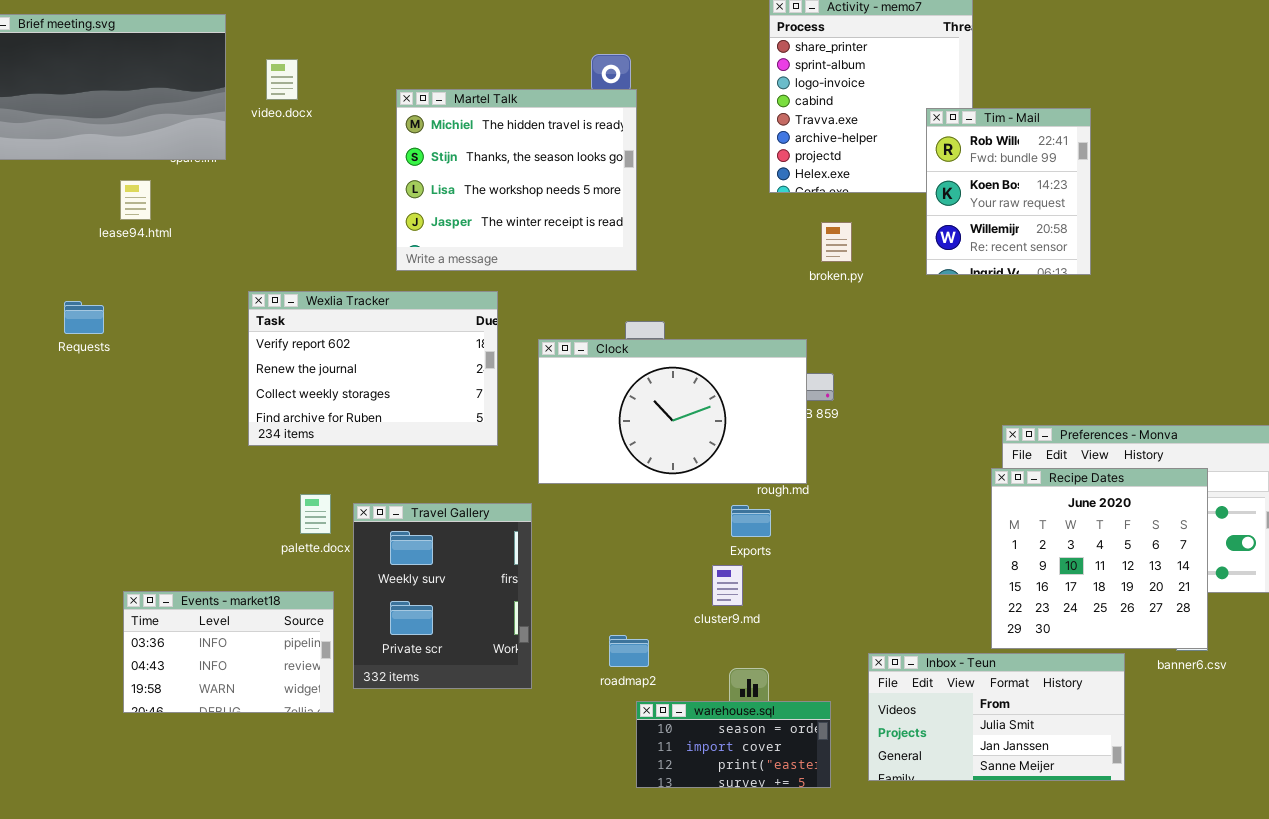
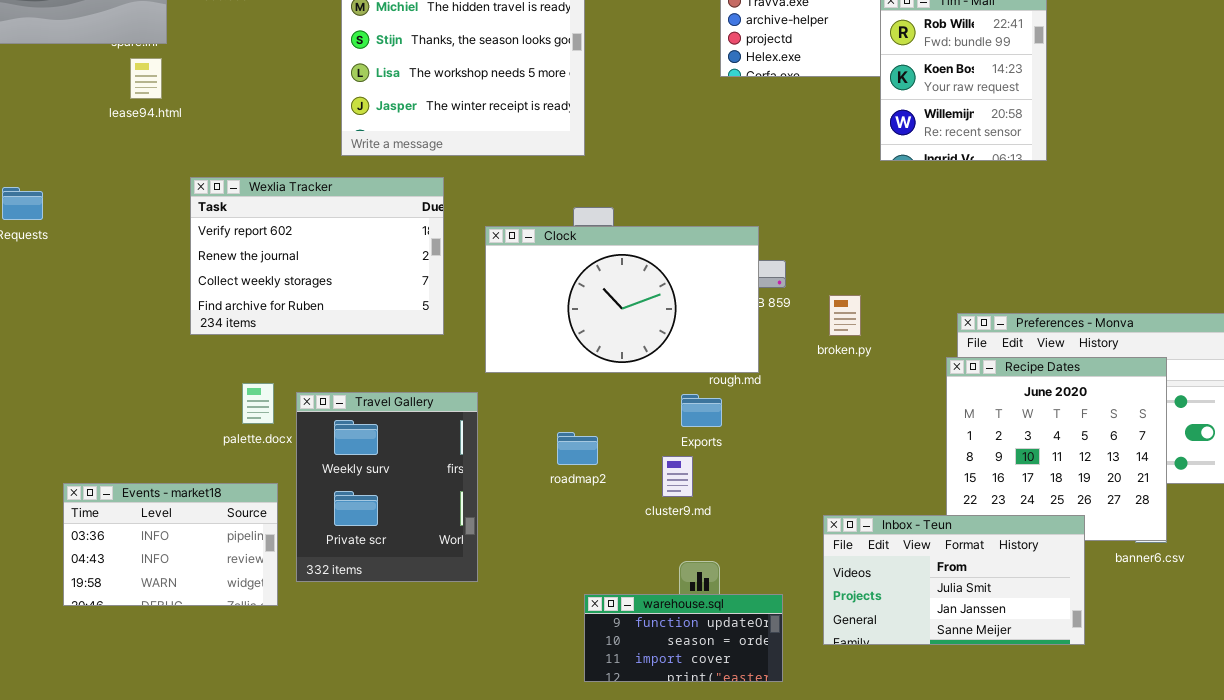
lease94.html: [120,180,151,220] -> [130,58,162,99], moved
broken.py: [821,222,852,262] -> [829,295,861,336], moved
roadmap2: [609,635,649,667] -> [557,432,598,465], moved
Inbox - Teun: [868,653,1125,781] -> [823,515,1085,645], moved
warehouse.sql: [636,701,831,788] -> [584,594,783,682], scrolled up 1 row

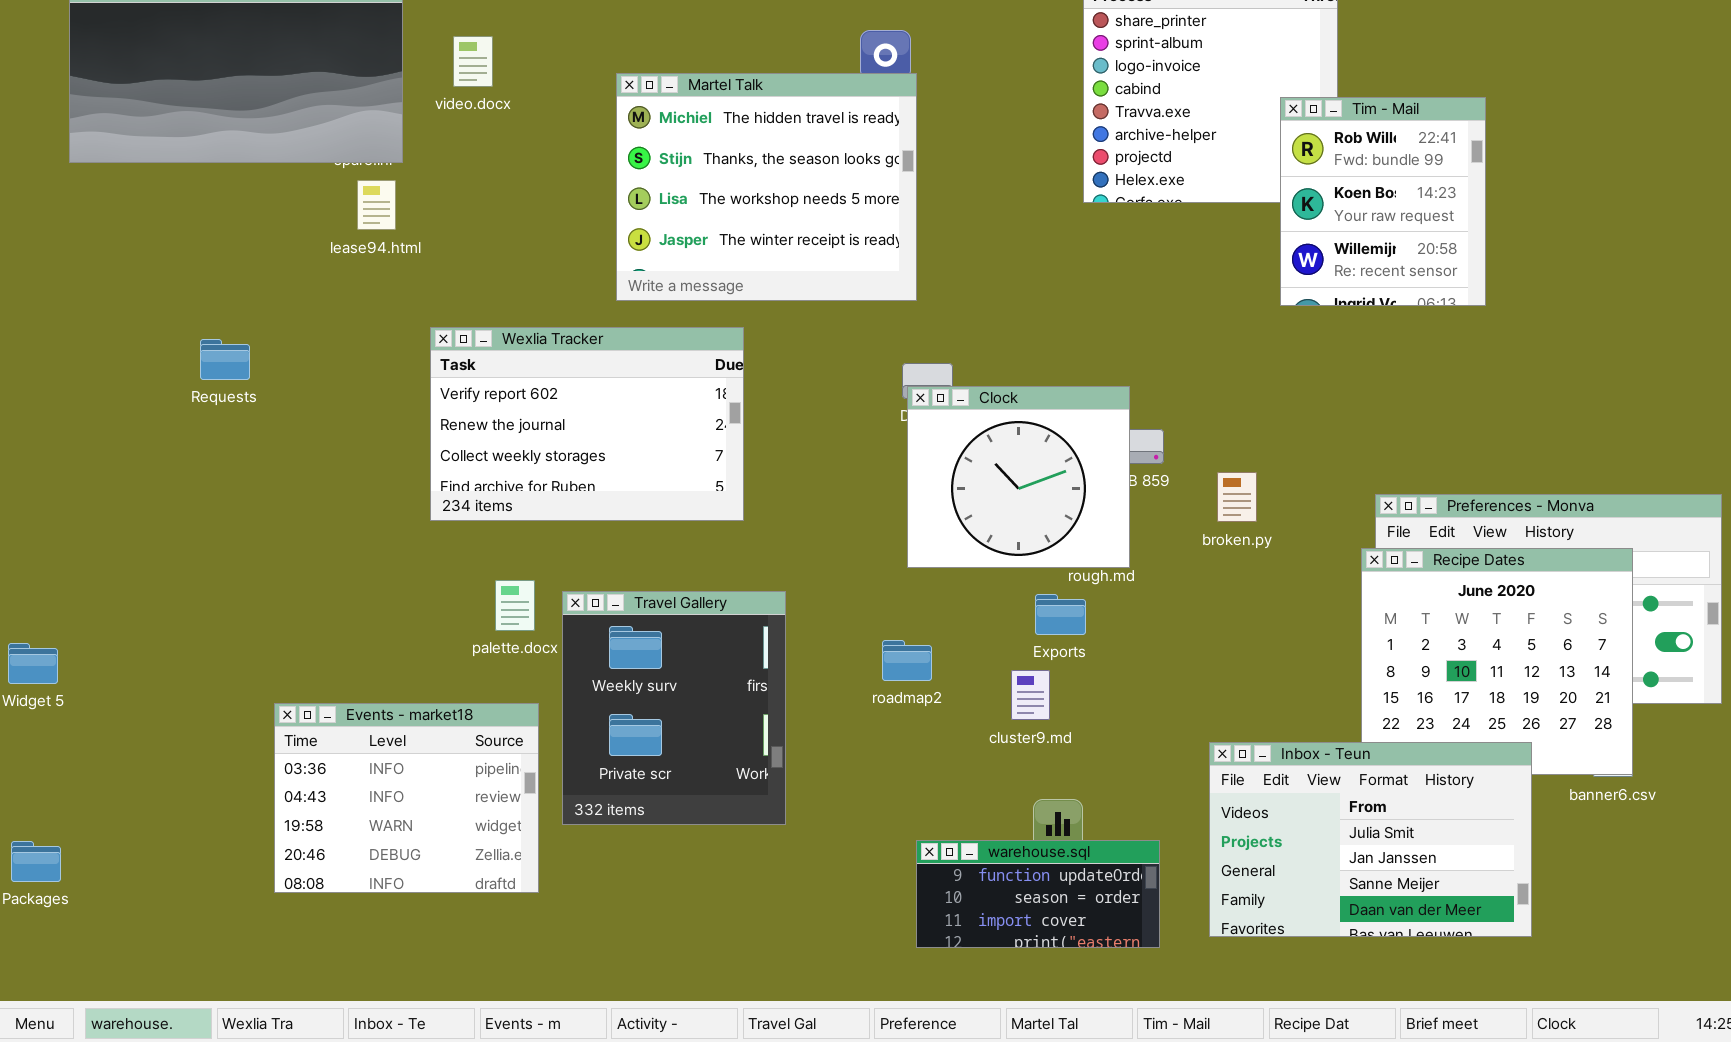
Clock: [485,226,759,373] -> [907,386,1130,568], resized
Events - market18: [63,483,278,606] -> [274,703,539,893], resized
Inbox - Teun: [823,515,1085,645] -> [1209,742,1532,937], resized

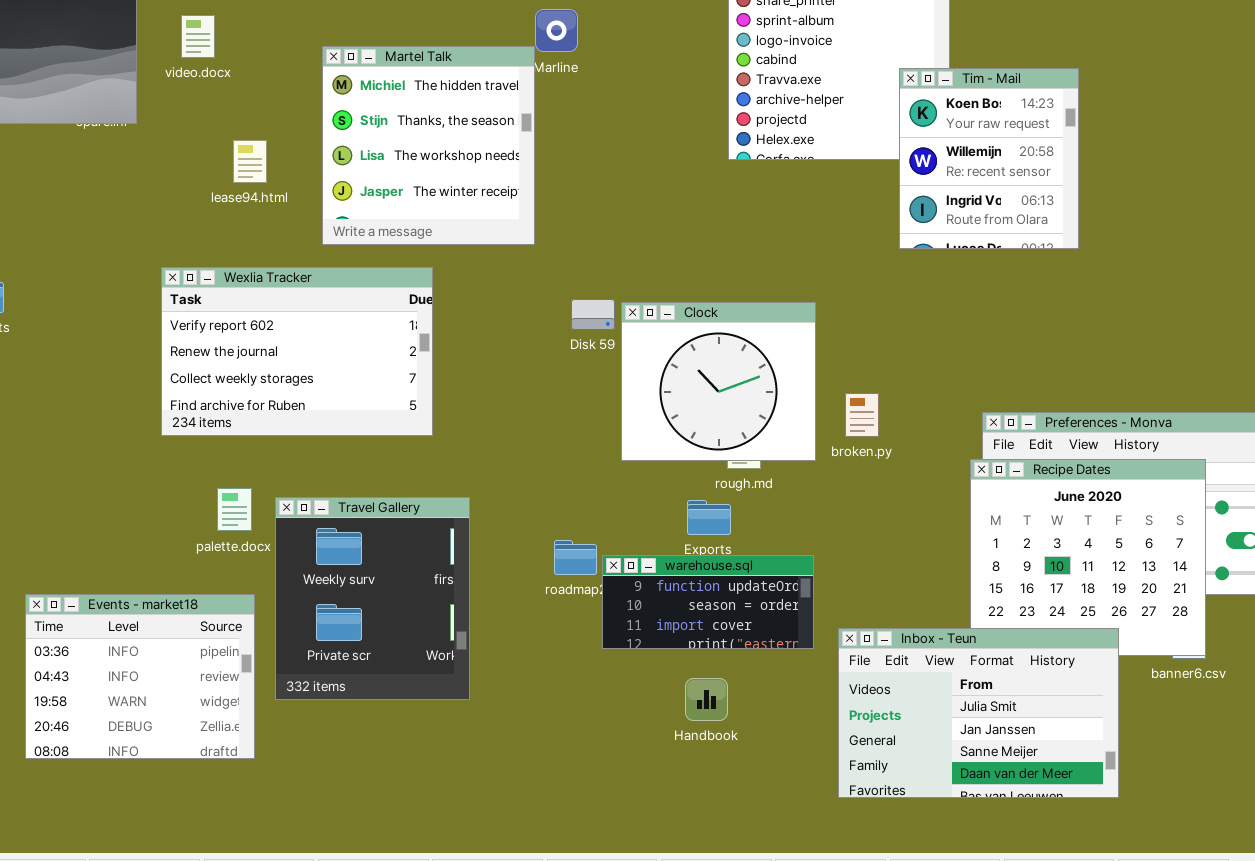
Martel Talk: [616,73,917,301] -> [322,46,535,245], resized
Tim - Mail: [1280,97,1486,306] -> [899,68,1079,249], scrolled down 1 row
lease94.html: [357,180,396,230] -> [233,140,267,183], moved
Clock: [907,386,1130,568] -> [621,302,816,461], moved
warehouse.sql: [916,840,1160,948] -> [602,555,814,649], moved

